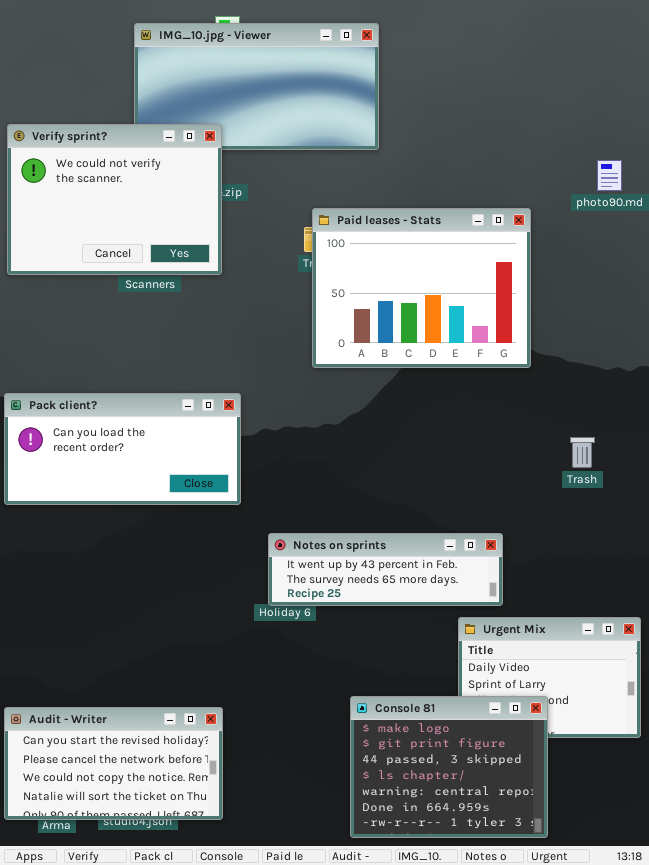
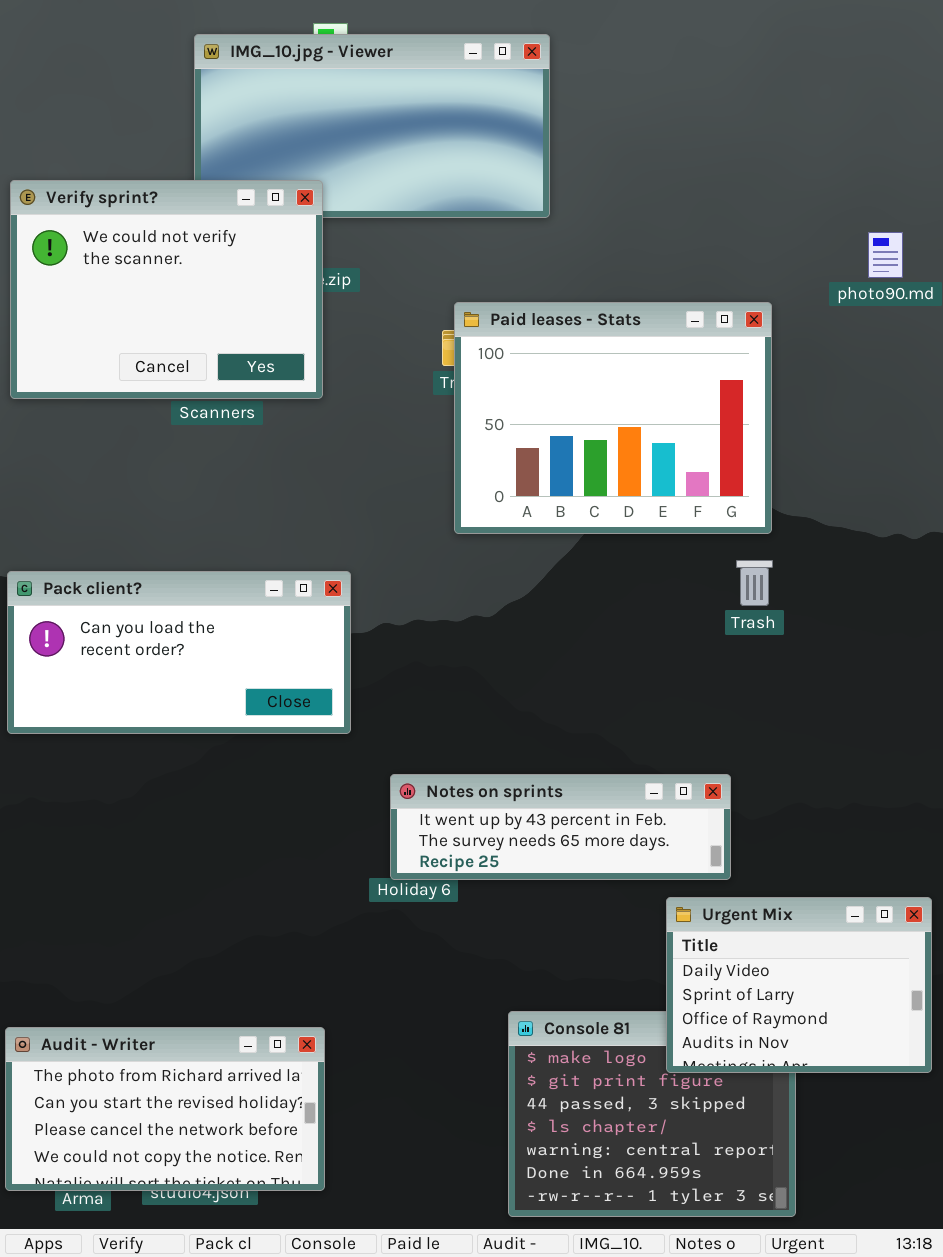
Trash: [570,437,595,468] -> [736,560,773,606], moved
Urgent Mix: [458,617,641,738] -> [666,897,932,1073], raised
Audit - Writer: [4,707,223,820] -> [5,1027,325,1191], scrolled up 1 row

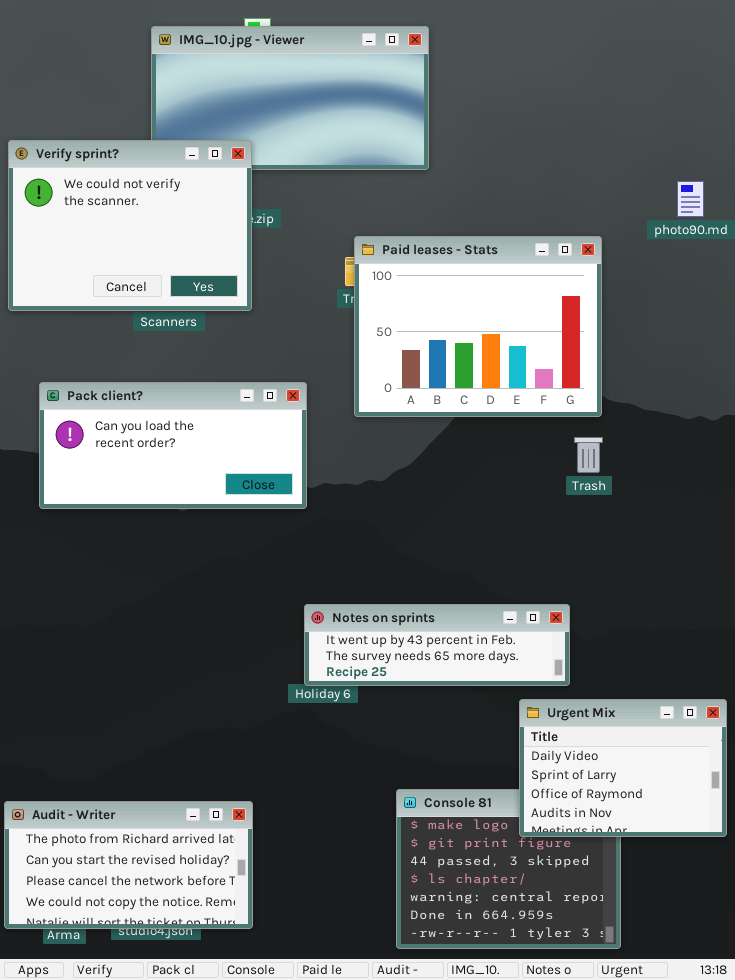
Pack client?: [7,571,351,734] -> [39,382,307,509], moved

